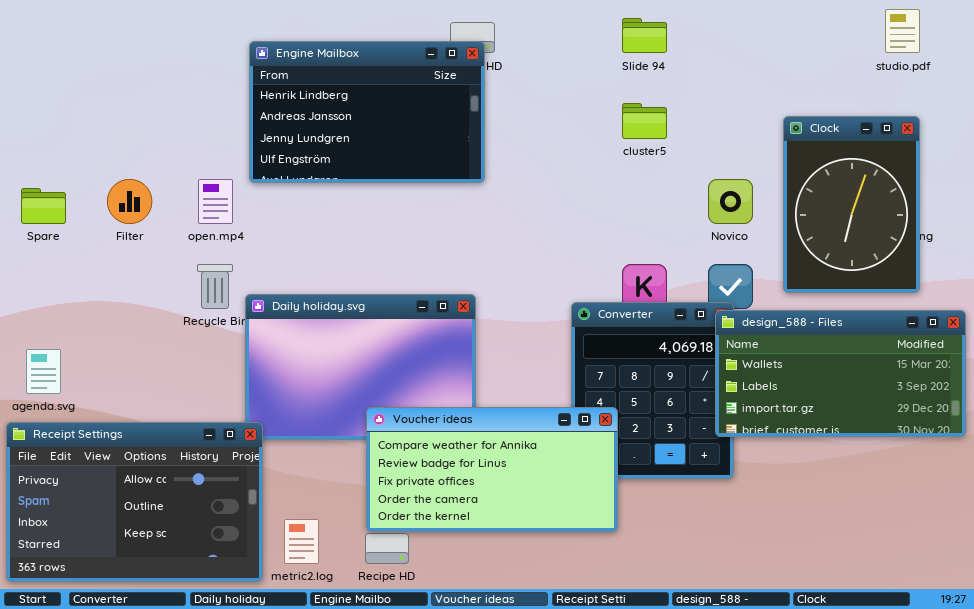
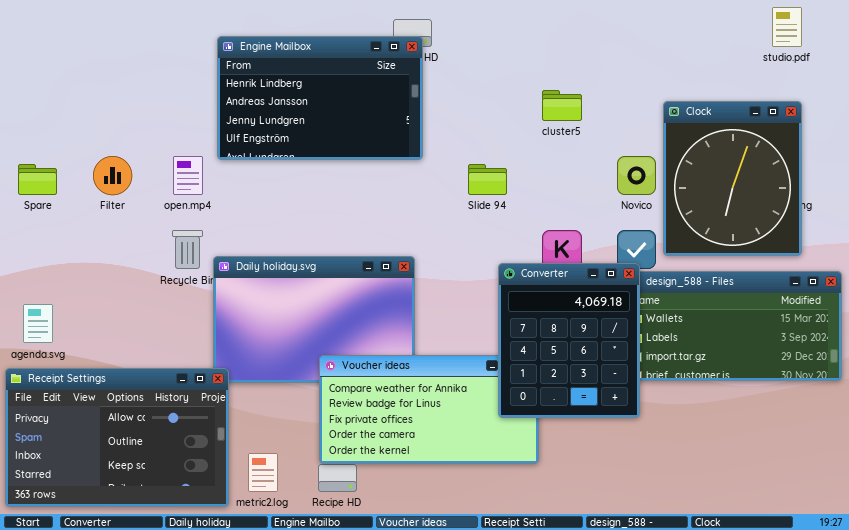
Slide 94: [622,18,667,53] -> [468,164,507,195], moved
Clock: [783,116,920,293] -> [663,101,802,256], resized
Converter: [571,302,734,479] -> [498,263,640,418], raised

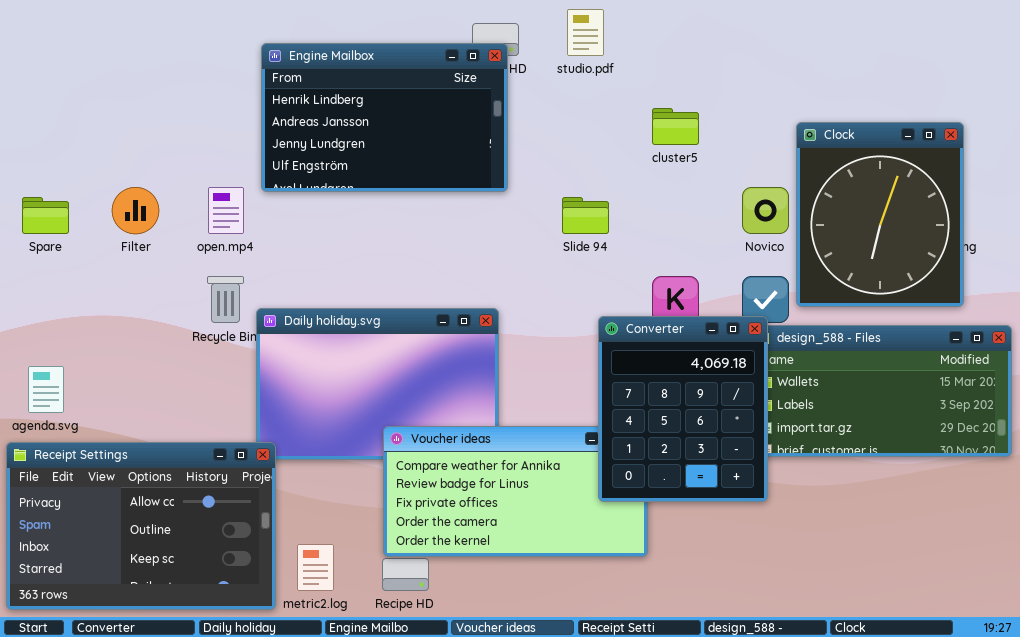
studio.pdf: [772,7,802,47] -> [567,9,604,56], moved

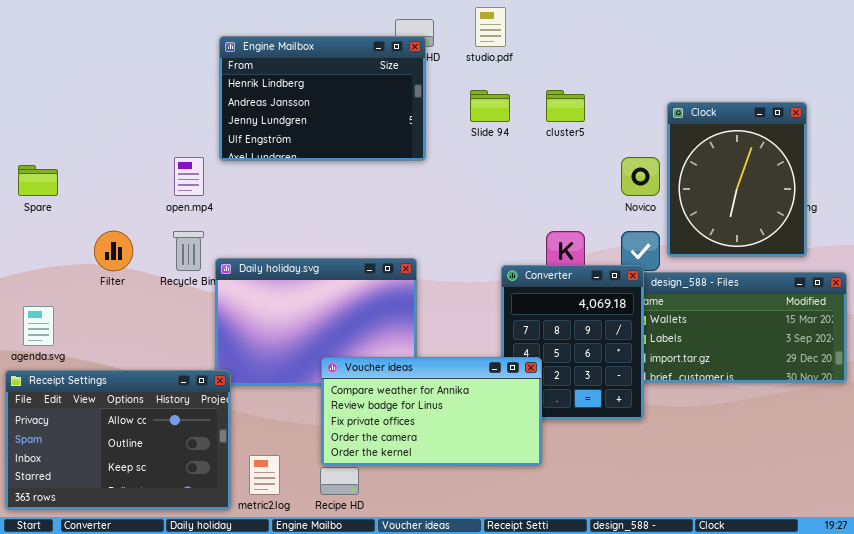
Filter: [112,187,159,234] -> [94,231,133,271], moved
Slide 94: [562,197,609,234] -> [470,90,510,122], moved
Voucher ideas: [383,426,648,557] -> [321,357,542,466], raised

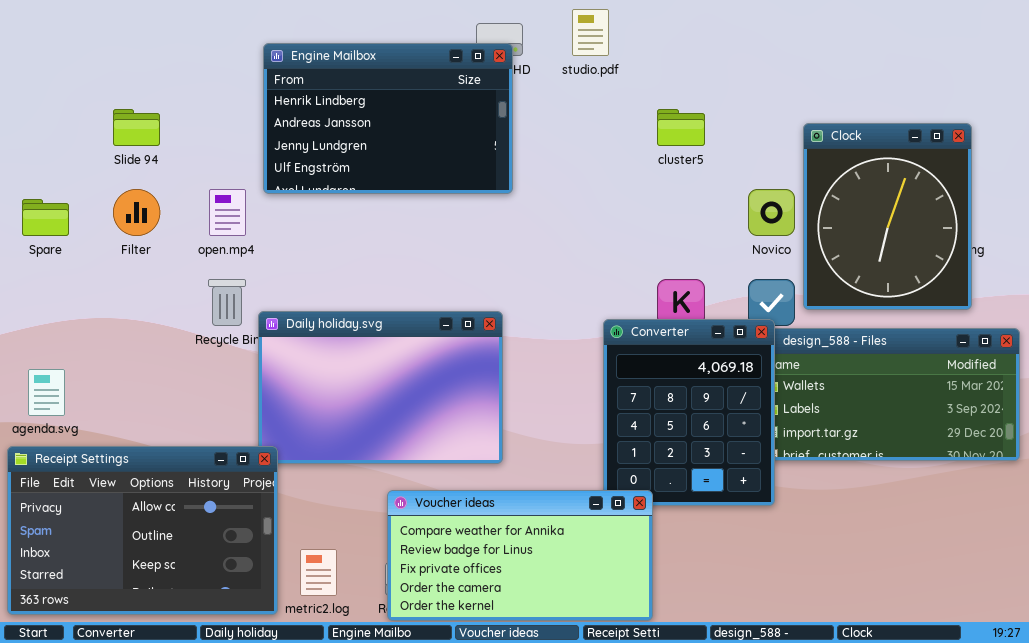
Slide 94: [470,90,510,122] -> [113,109,160,146], moved
Filter: [94,231,133,271] -> [113,189,160,236], moved
Voucher ideas: [321,357,542,466] -> [387,490,653,621], moved

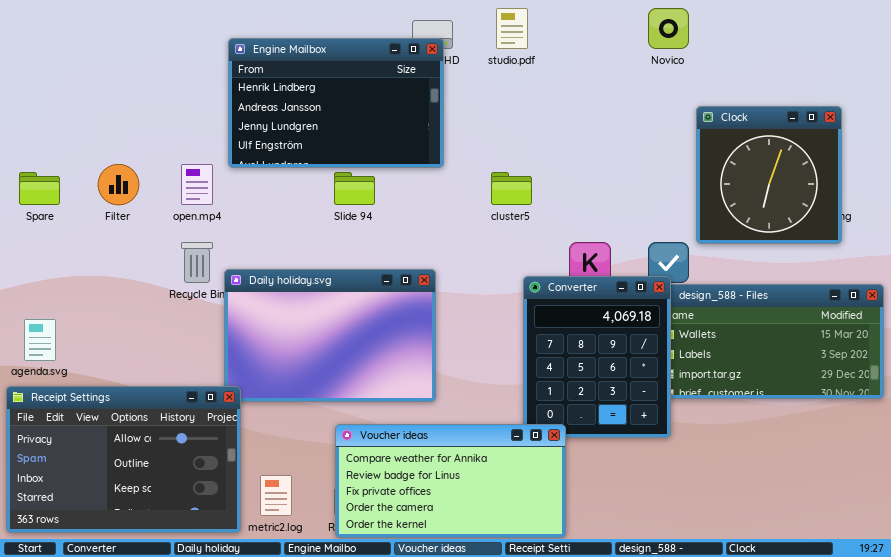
Slide 94: [113,109,160,146] -> [334,172,375,205], moved
cluster5: [657,109,705,146] -> [491,172,532,205], moved
Clock: [803,123,972,310] -> [696,106,842,244], resized
Novico: [748,189,795,236] -> [648,8,689,49], moved

